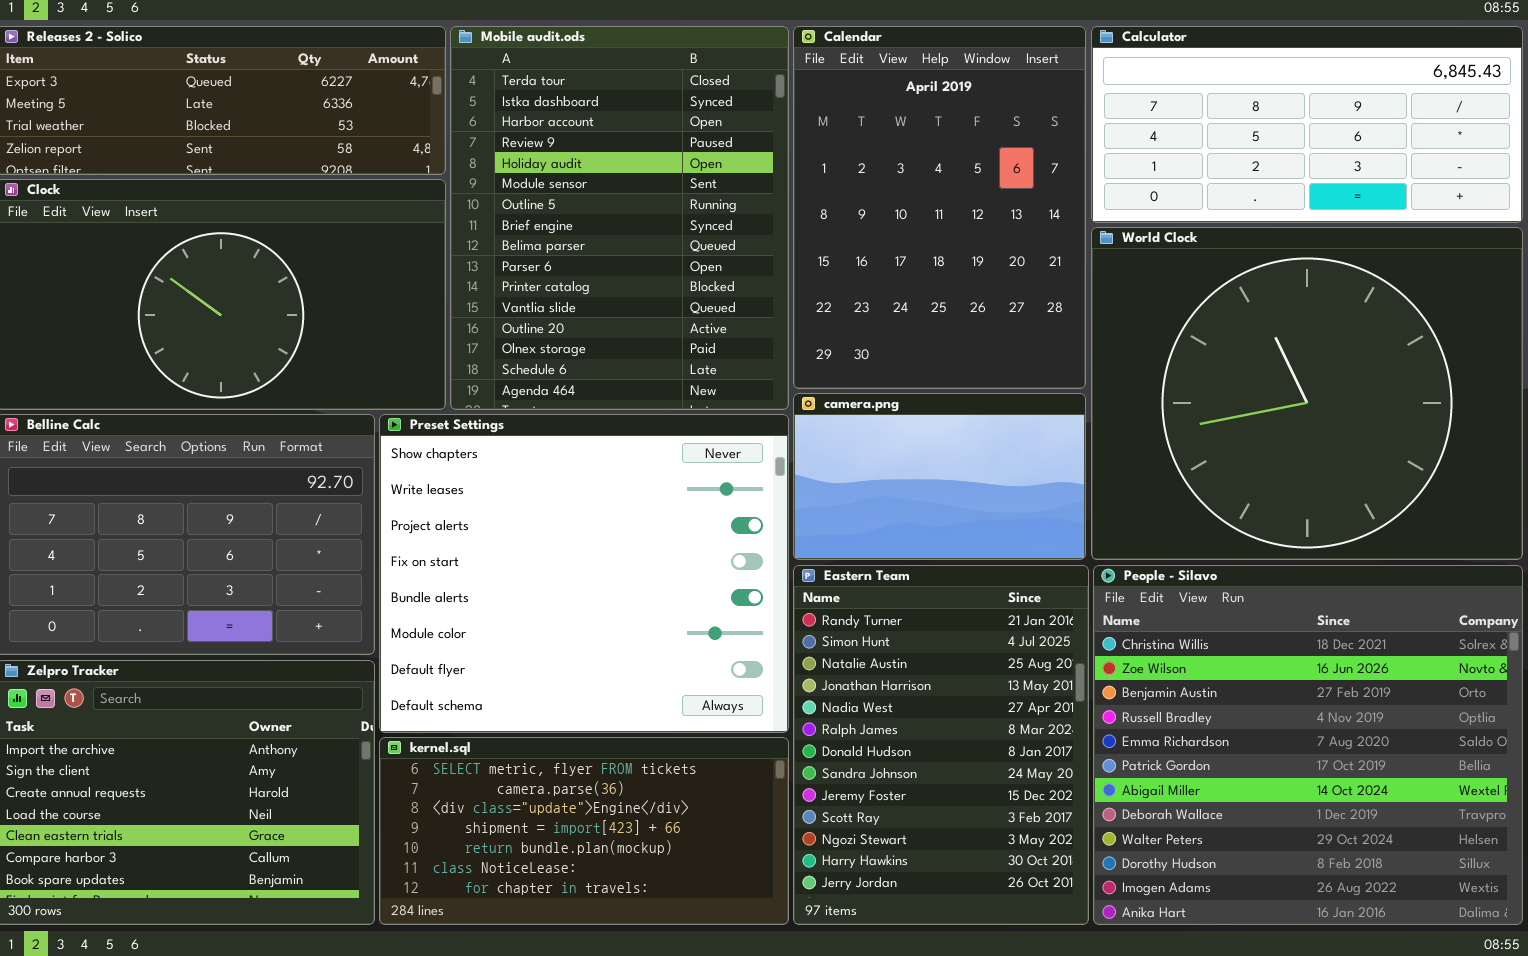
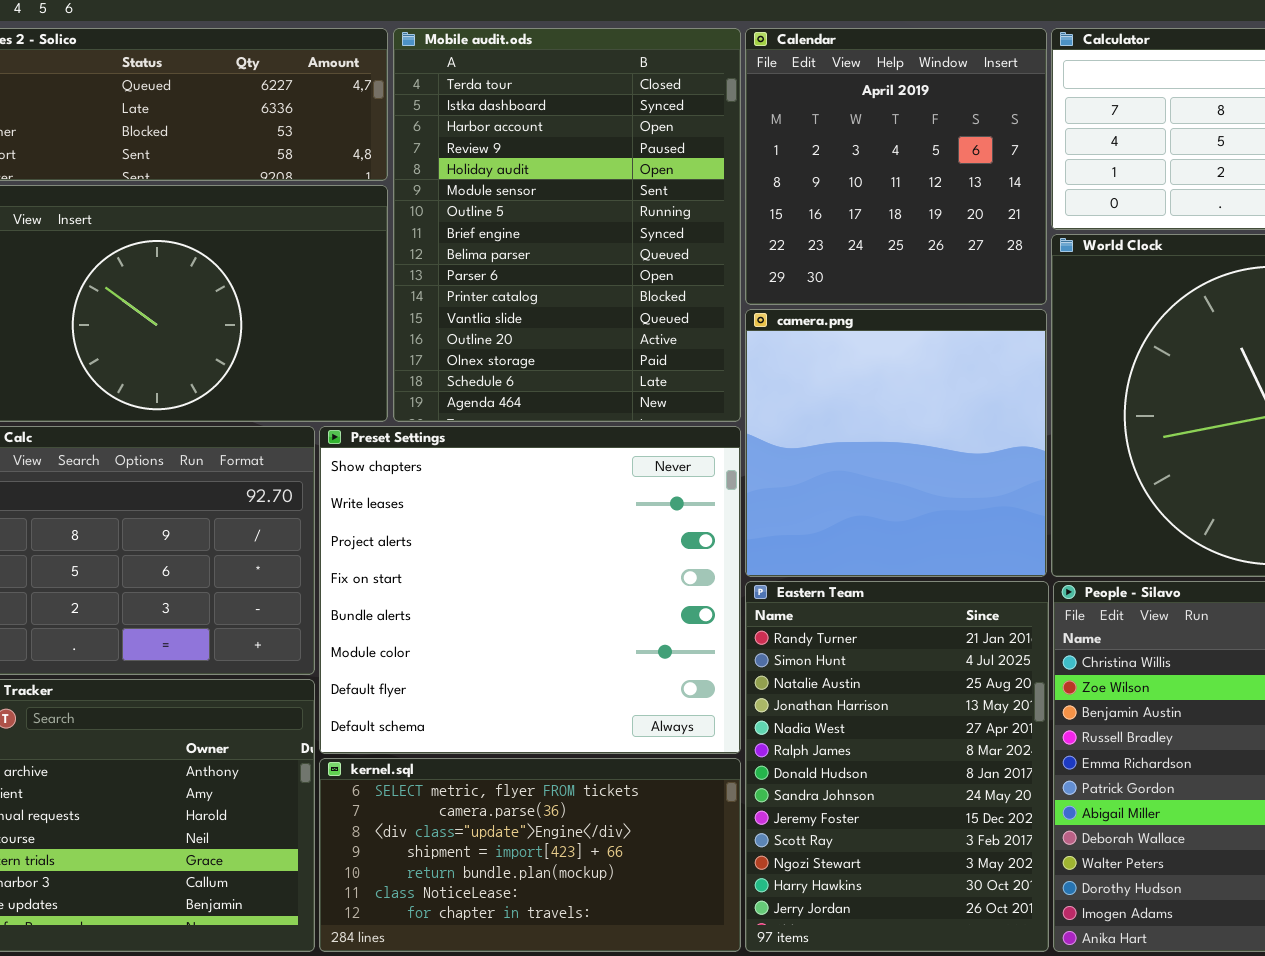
Calendar: [793,26,1086,389] -> [745,28,1047,305], resized
camera.png: [793,393,1086,560] -> [745,309,1047,577], resized

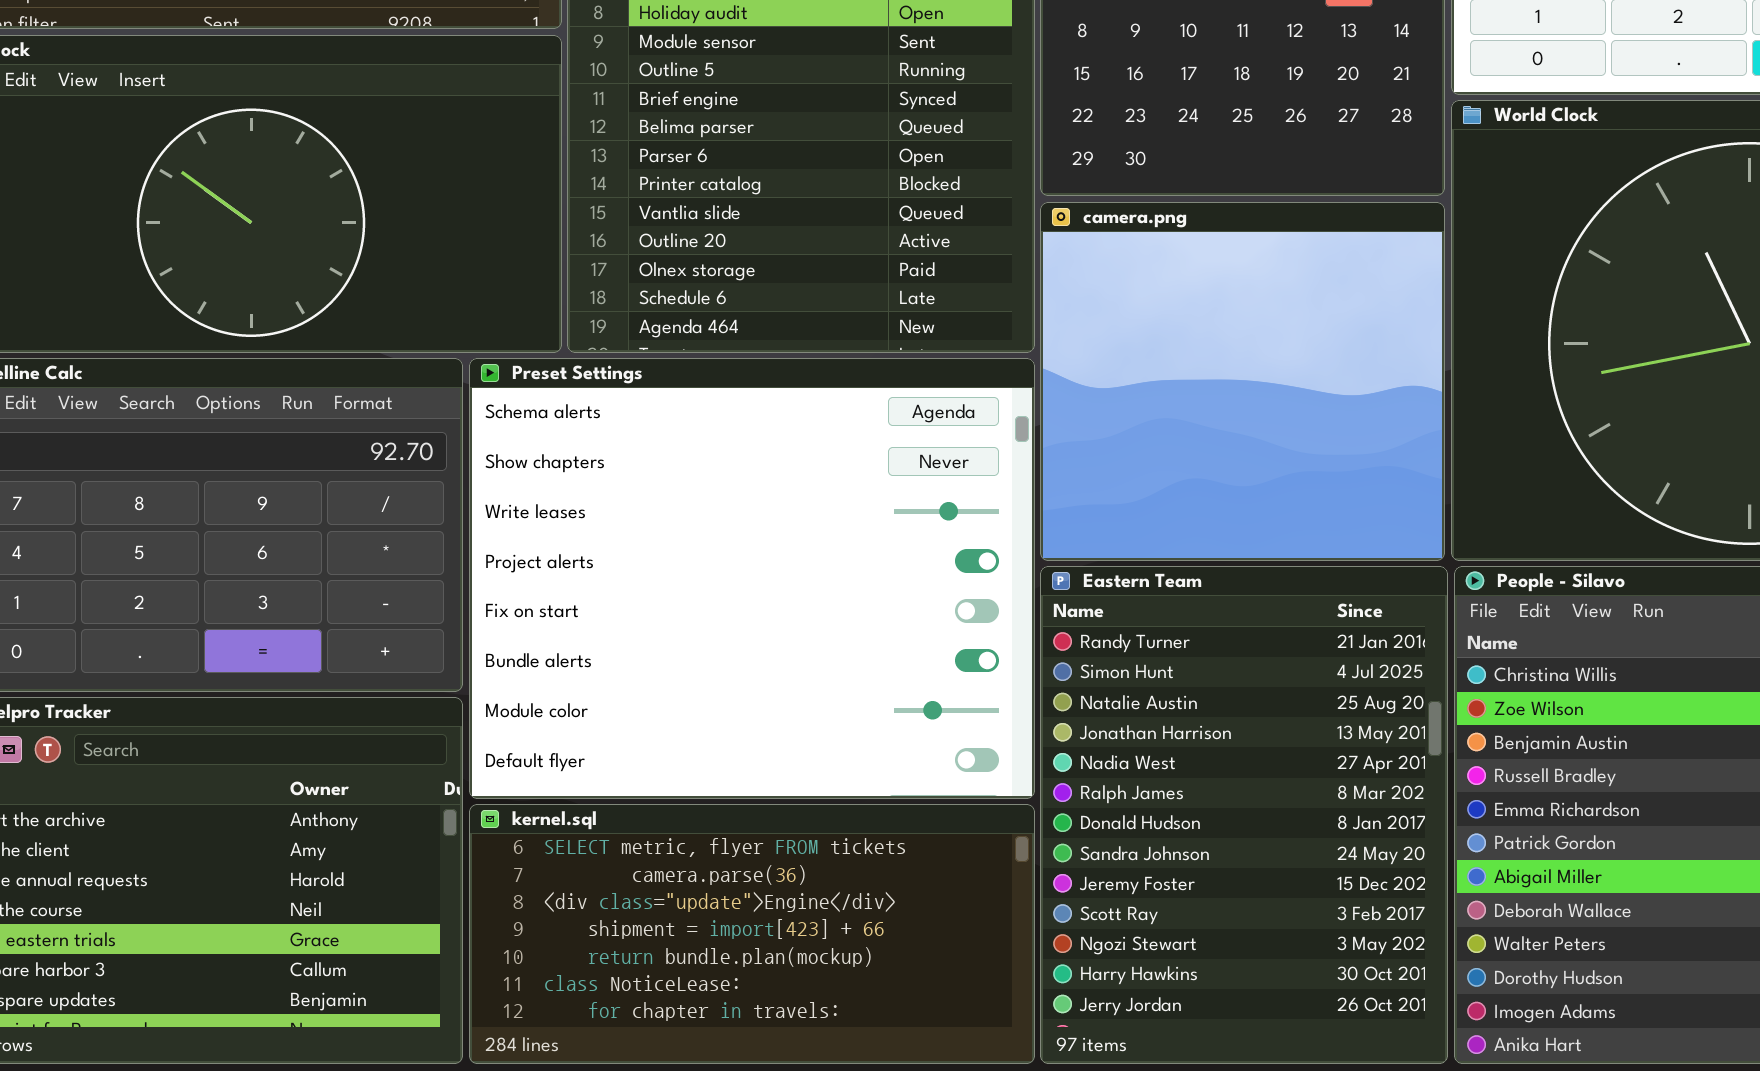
Preset Settings: [319,426,741,754] -> [469,358,1035,799], scrolled up 1 row

